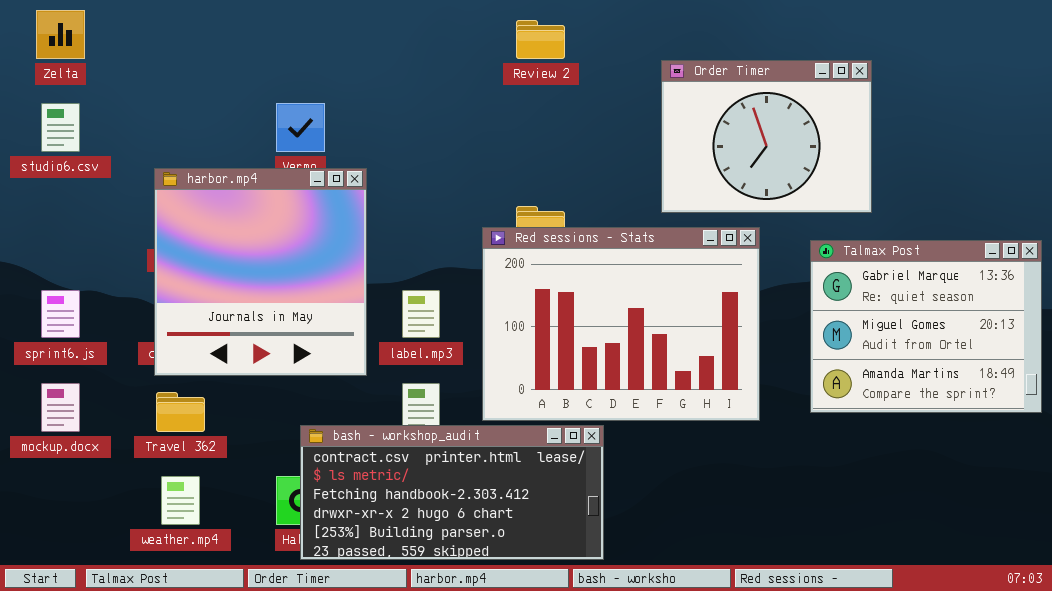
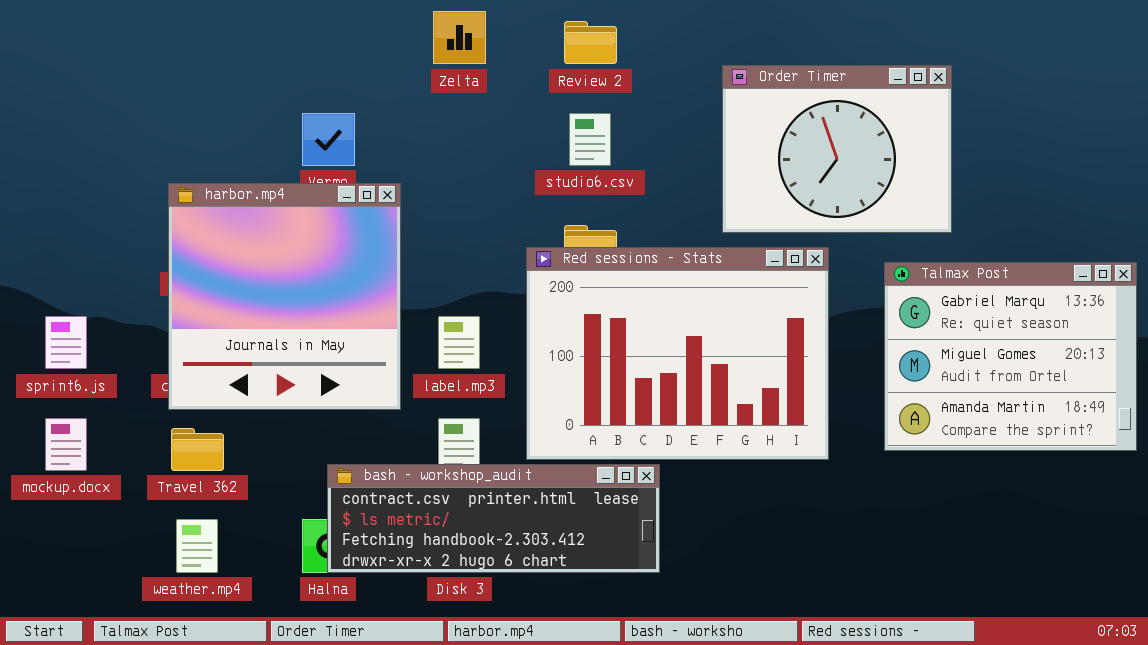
Zelta: [36,10,85,59] -> [433,11,486,64], moved
studio6.csv: [41,103,80,152] -> [569,113,611,166], moved
bash - workshop_audit: [300,425,604,560] -> [327,464,660,573], resized

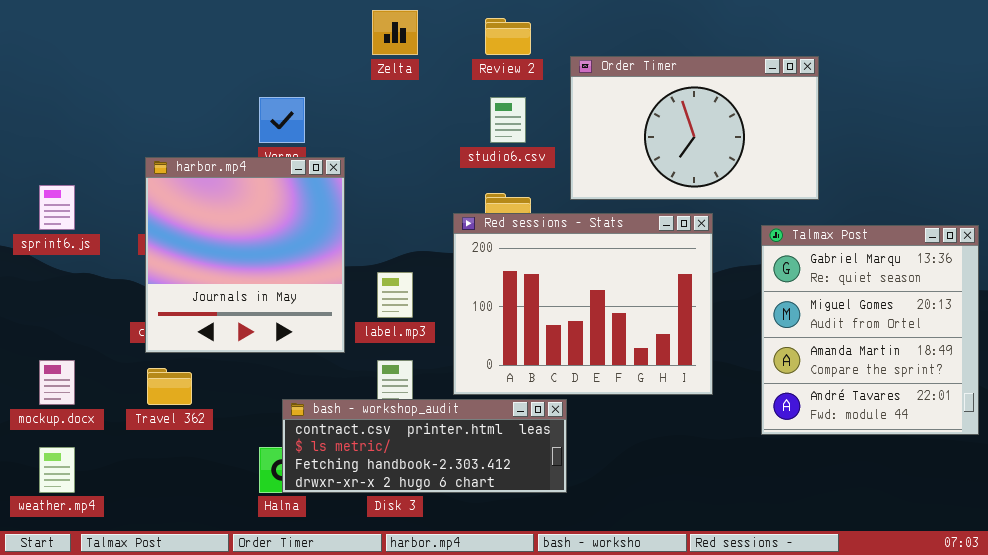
Order Timer: [722,65,952,233] -> [570,56,819,200], resized
Talmax Post: [884,262,1137,451] -> [761,225,979,435], resized
sprint6.js: [45,316,87,369] -> [39,185,75,230], moved
weather.mp4: [176,519,218,573] -> [39,447,75,493], moved

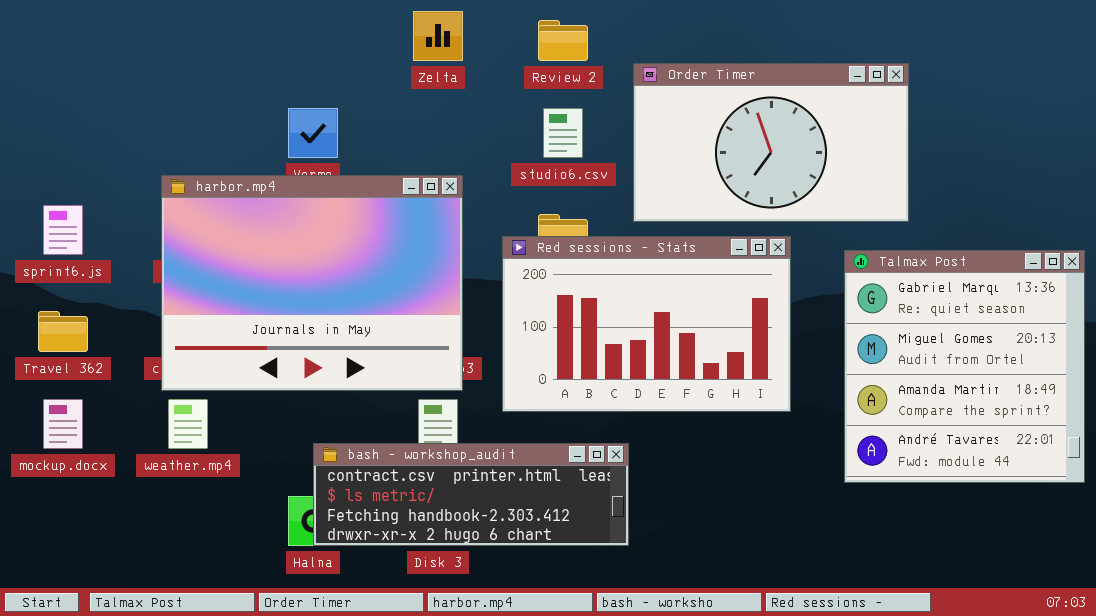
harbor.mp4: [145,157,345,353] -> [161,175,463,391], resized
Red sessions - Stats: [453,213,713,395] -> [502,236,791,412], resized
Travel 362: [147,368,192,405] -> [38,311,88,352], moved
weather.mp4: [39,447,75,493] -> [168,399,208,449], moved

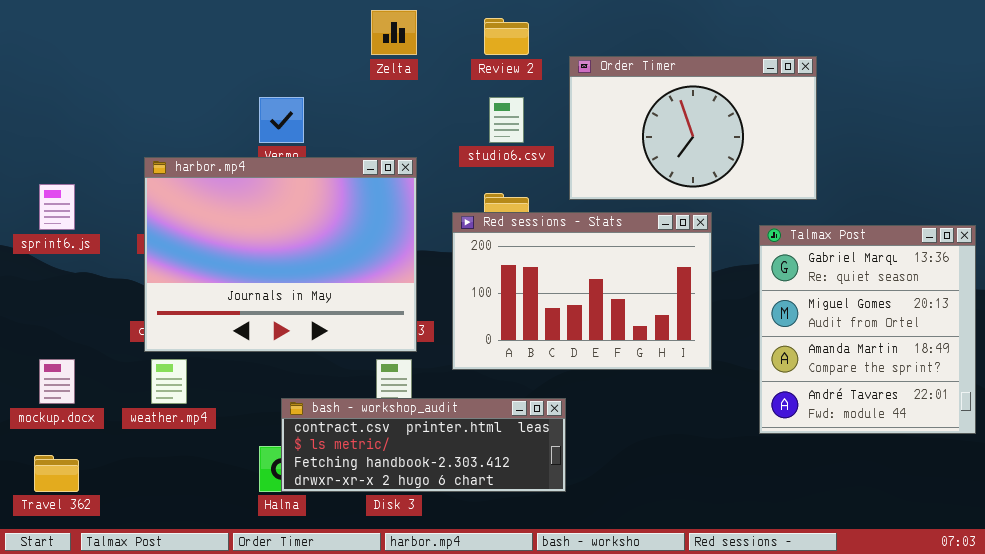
Travel 362: [38,311,88,352] -> [34,455,79,492], moved

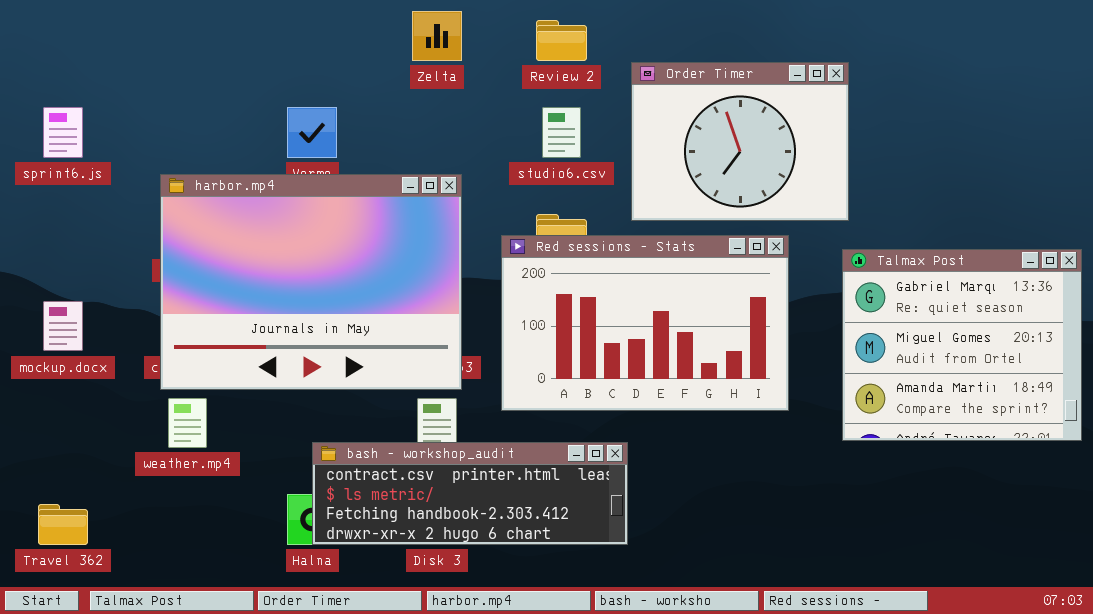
Order Timer: [569,56,817,200] -> [631,62,849,221], resized
sprint6.js: [39,184,75,230] -> [43,107,83,158], moved
Talmax Post: [759,225,976,434] -> [842,249,1082,441], resized
mockup.docx: [39,359,75,404] -> [43,301,83,351], moved

